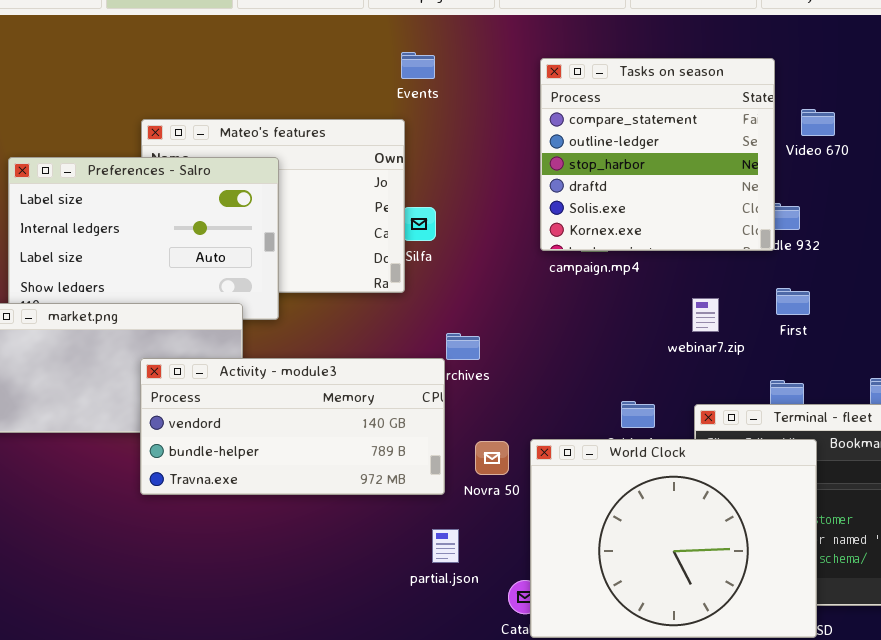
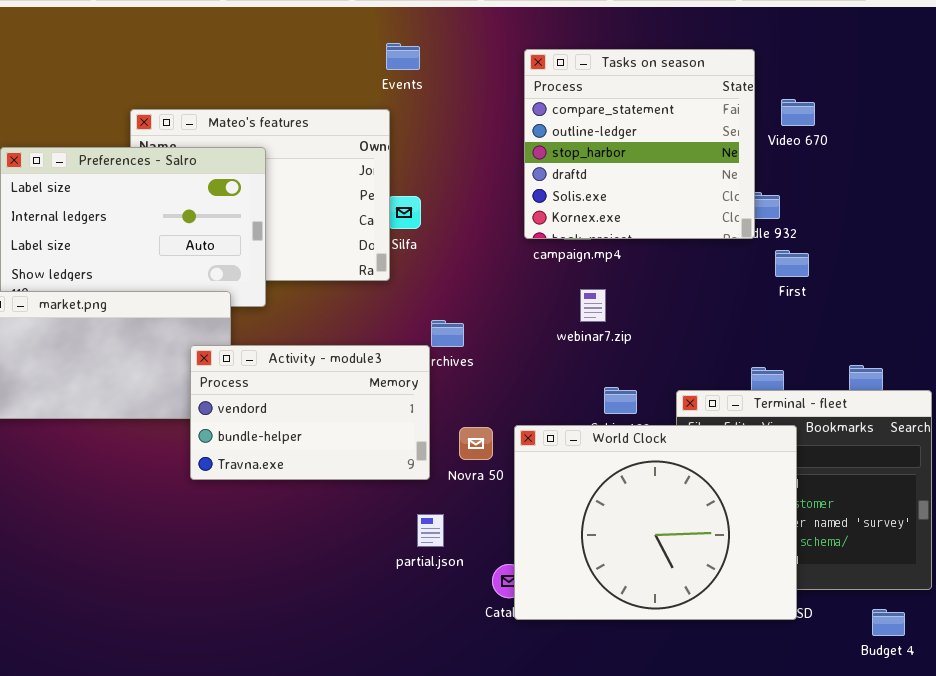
First: [776,288,810,315] -> [775,250,809,277], moved
webinar7.zip: [692,298,719,332] -> [580,289,606,322], moved
Activity - module3: [140,358,445,495] -> [190,345,430,480], resized

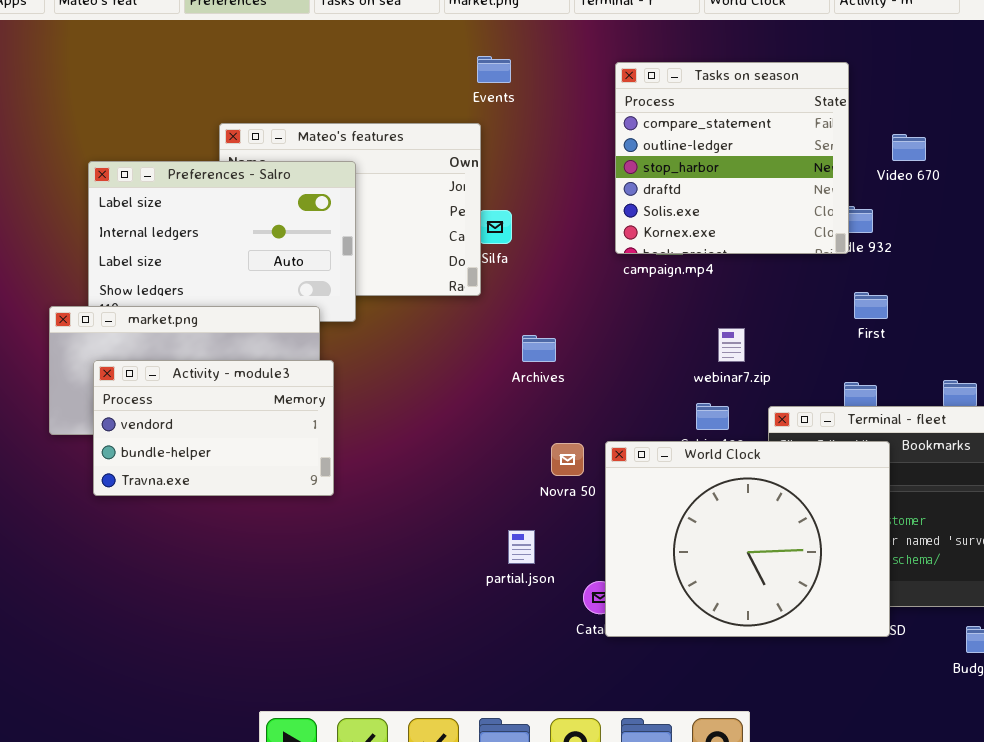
Video 670: [781,99,815,126] -> [892,134,926,161], moved
First: [775,250,809,277] -> [854,292,888,319], moved
webinar7.zip: [580,289,606,322] -> [718,328,745,362], moved
Activity - module3: [190,345,430,480] -> [93,360,334,496], moved

